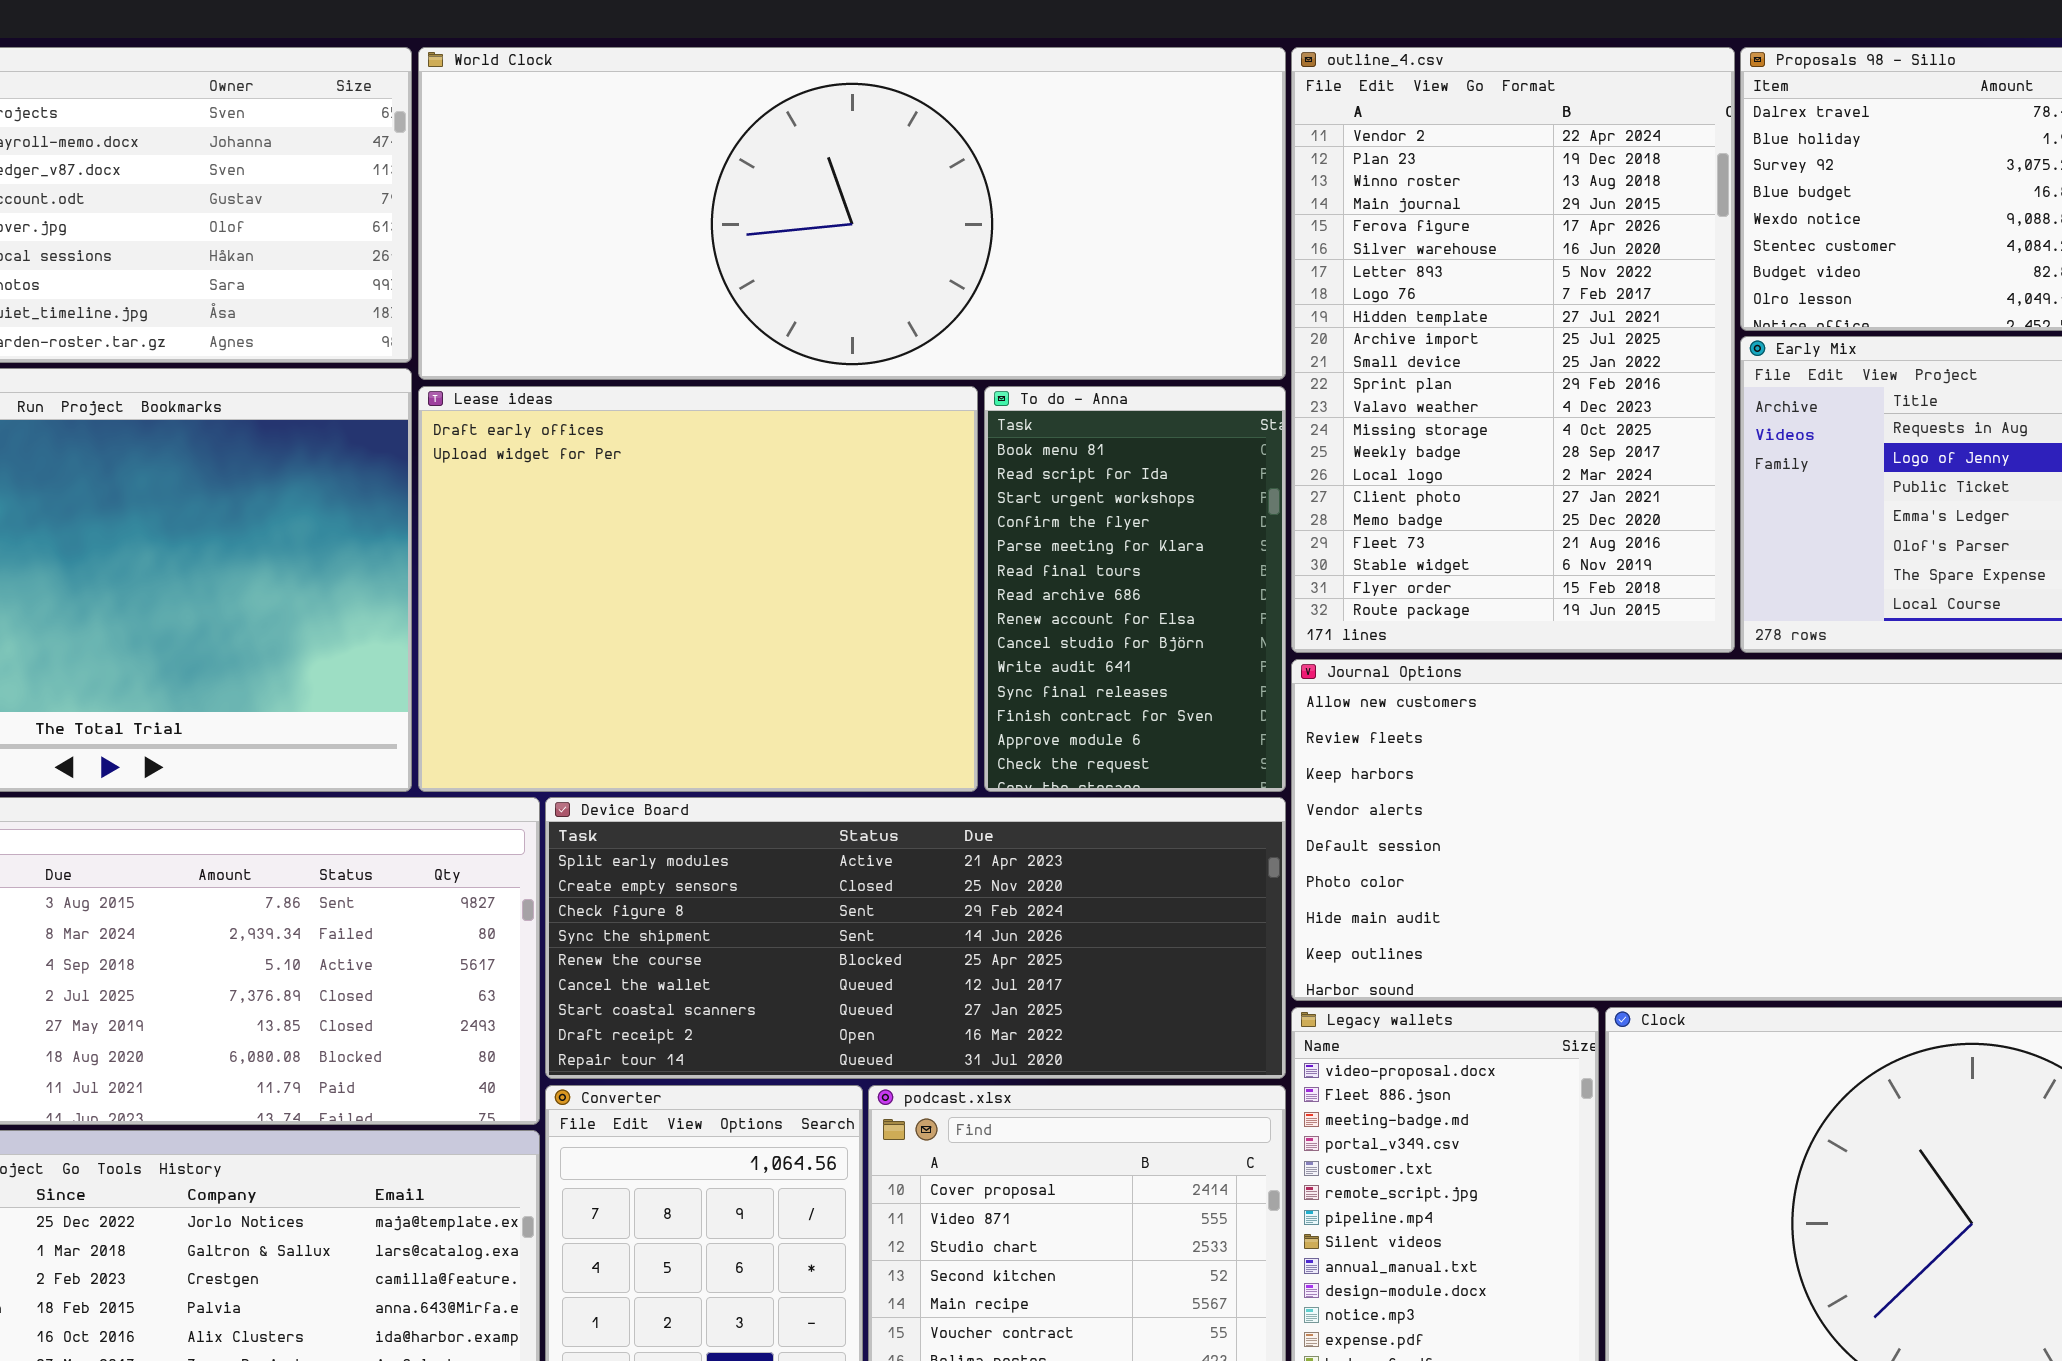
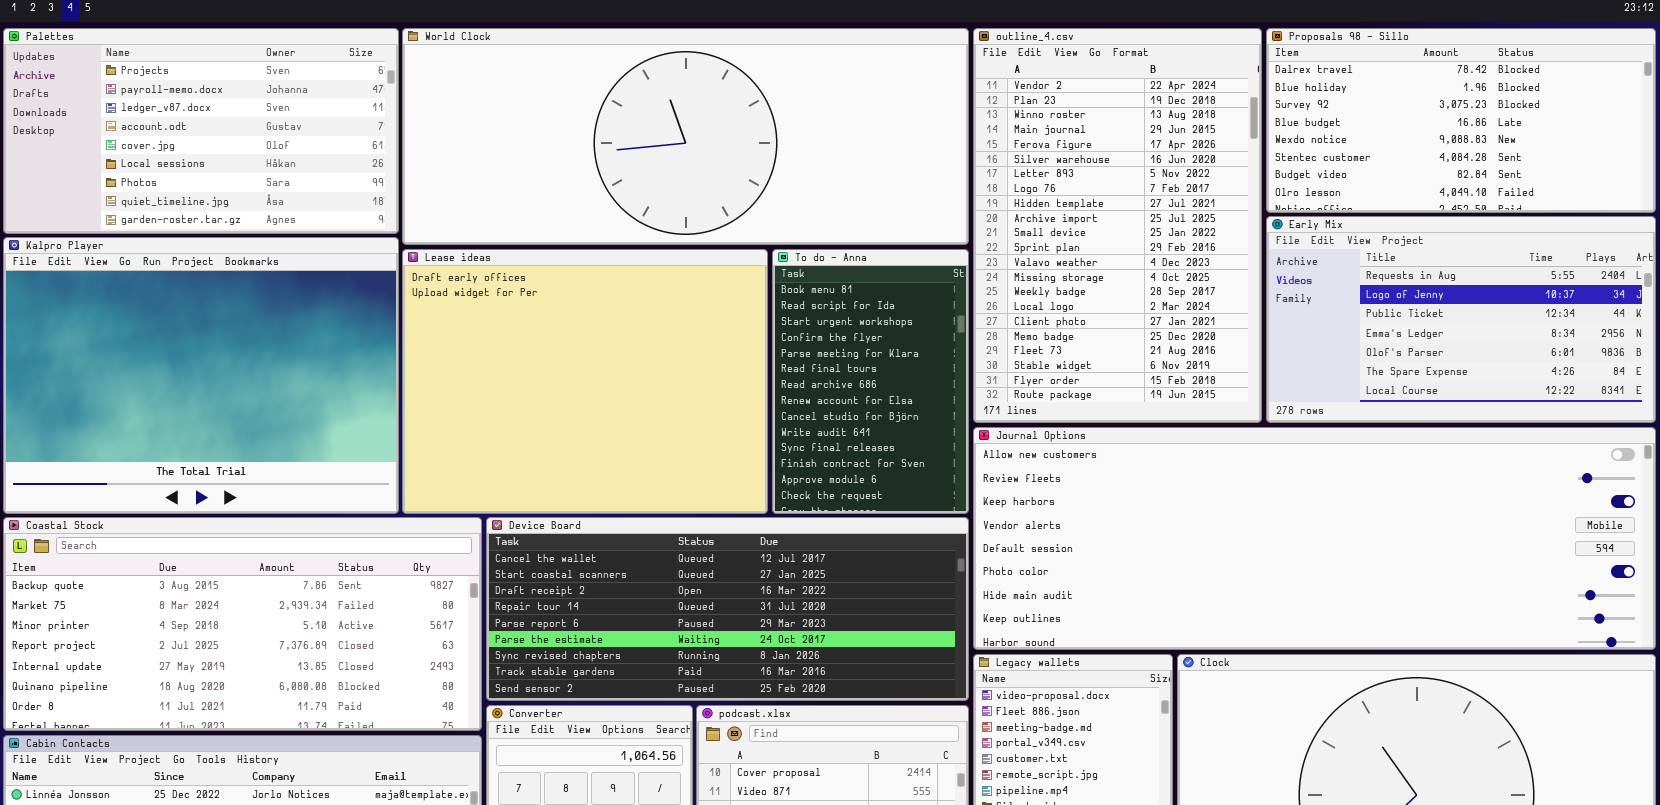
Device Board: [545,797,1286,1079] -> [486,517,969,701], scrolled down 5 rows

